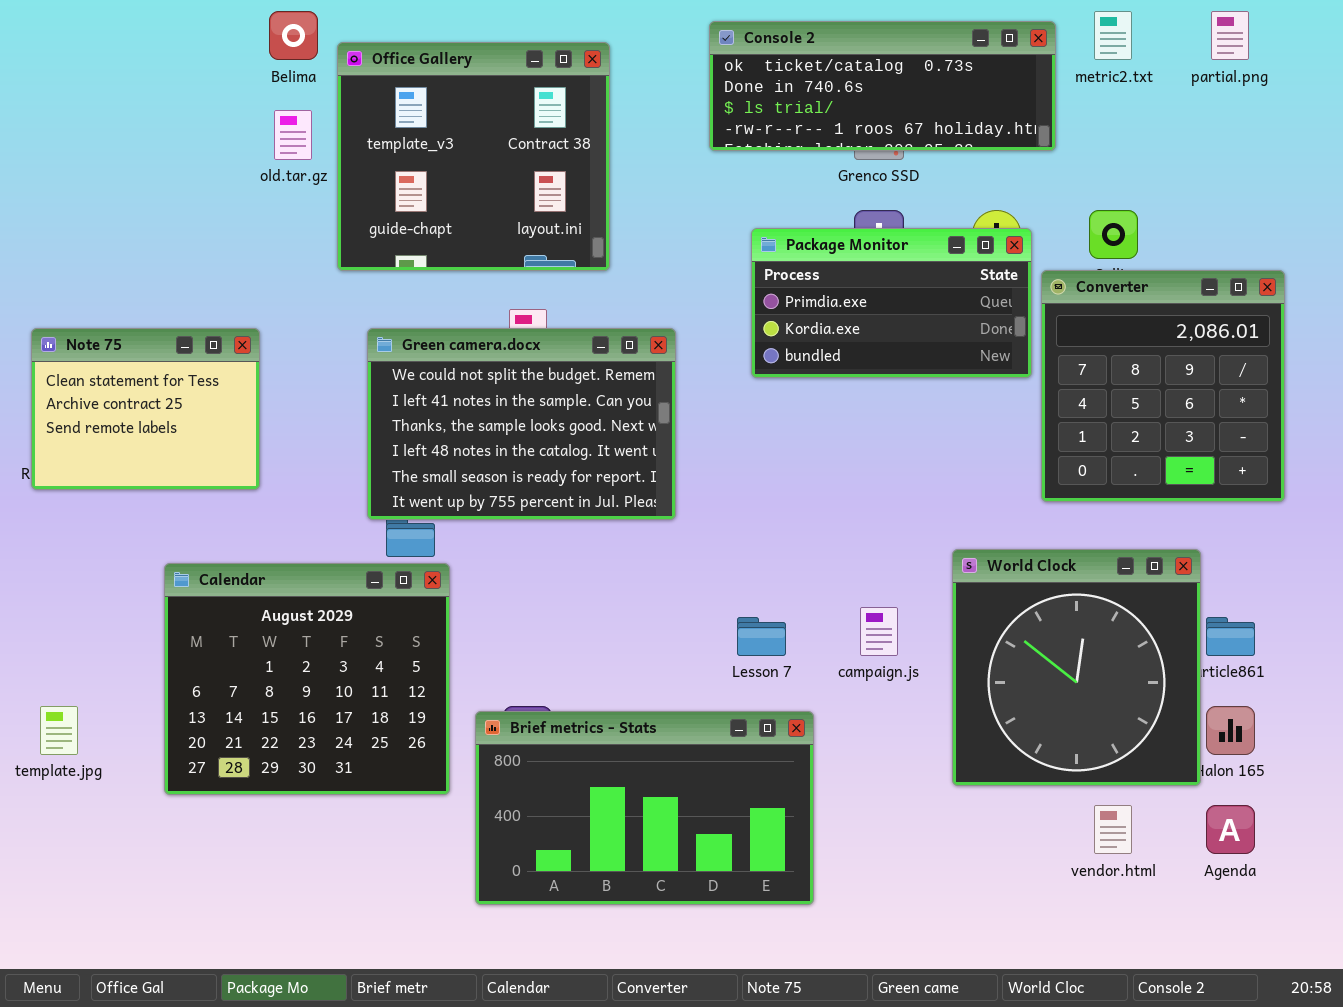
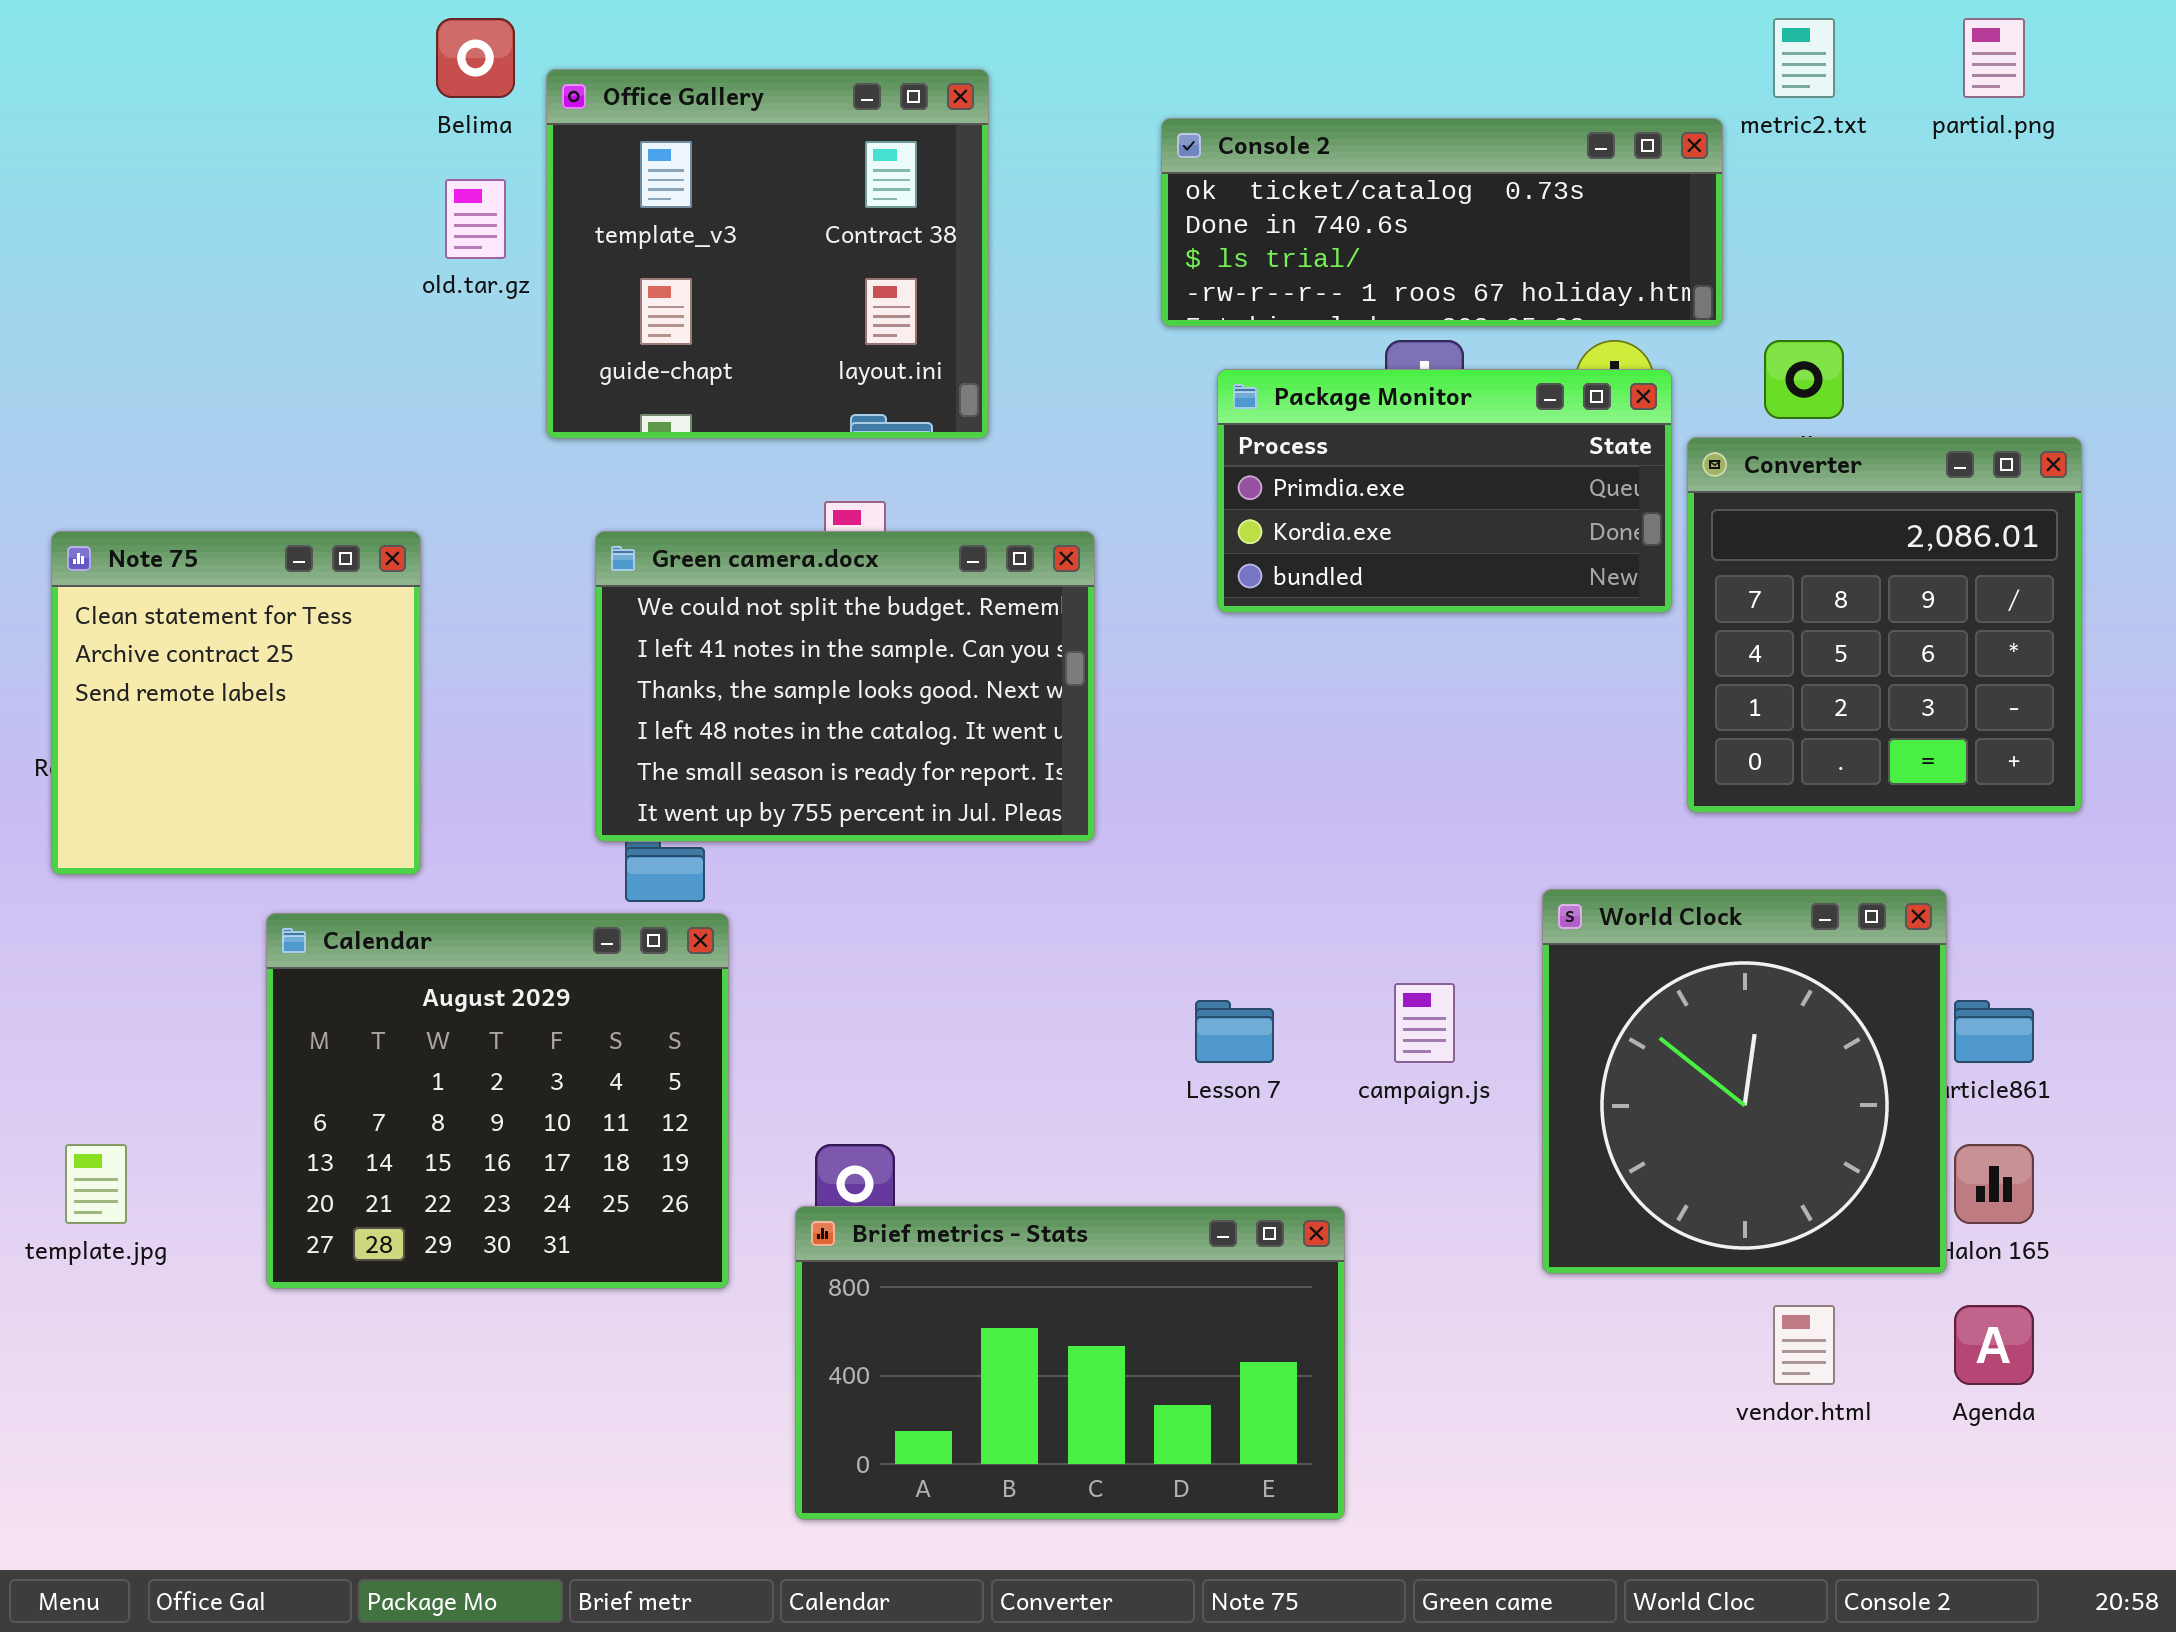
Console 2: [709,21,1056,151] -> [1161,118,1723,327], moved
Note 75: [31,328,260,490] -> [51,531,421,875], resized
Brief metrics - Stats: [475,711,814,905] -> [795,1206,1345,1520], moved

